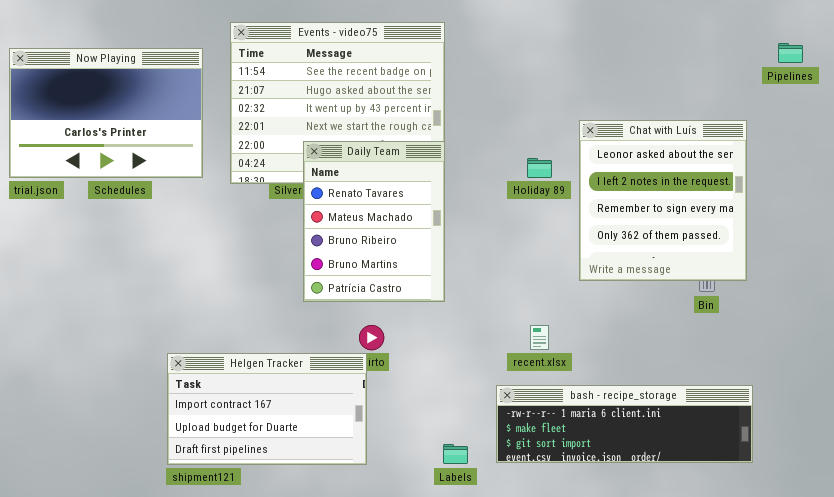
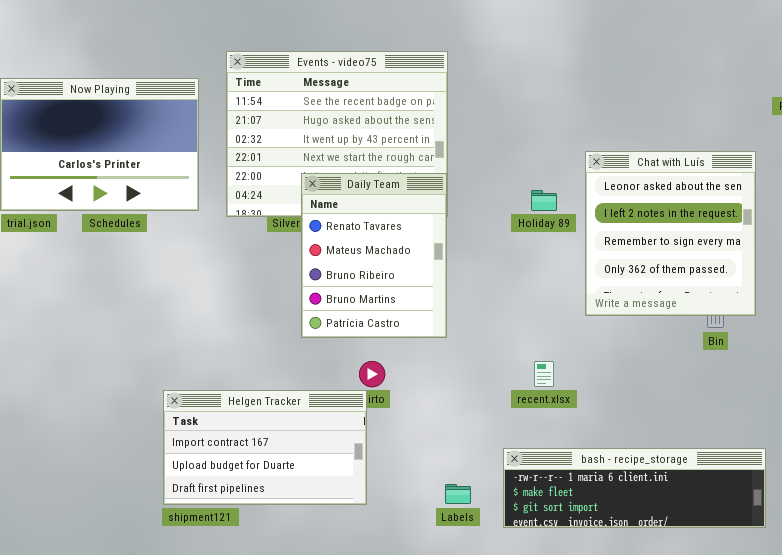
bash - recipe_storage: [496,385,753,463] -> [503,448,766,528], moved

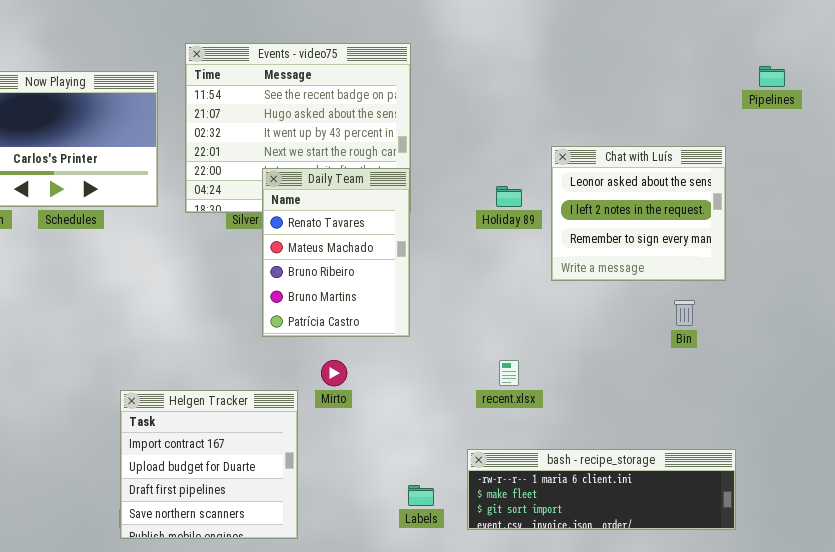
Chat with Luís: [585,151,756,316] -> [551,146,726,281], resized
Helgen Tracker: [163,390,367,505] -> [120,390,298,539], resized

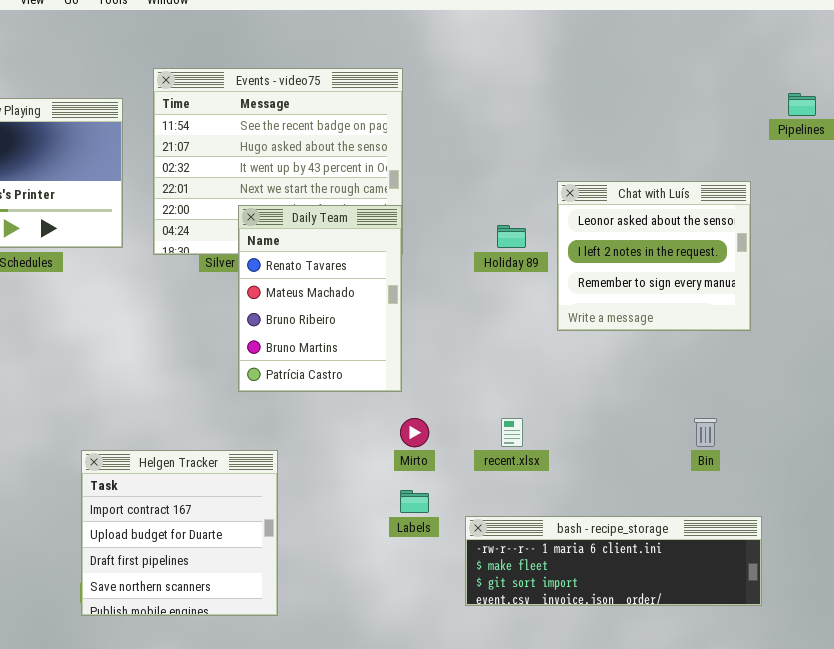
Bin: [674,300,695,326] -> [694,418,717,447], moved
Mirto: [321,360,347,386] -> [400,418,429,447], moved
Labels: [408,485,434,506] -> [400,490,429,513], moved

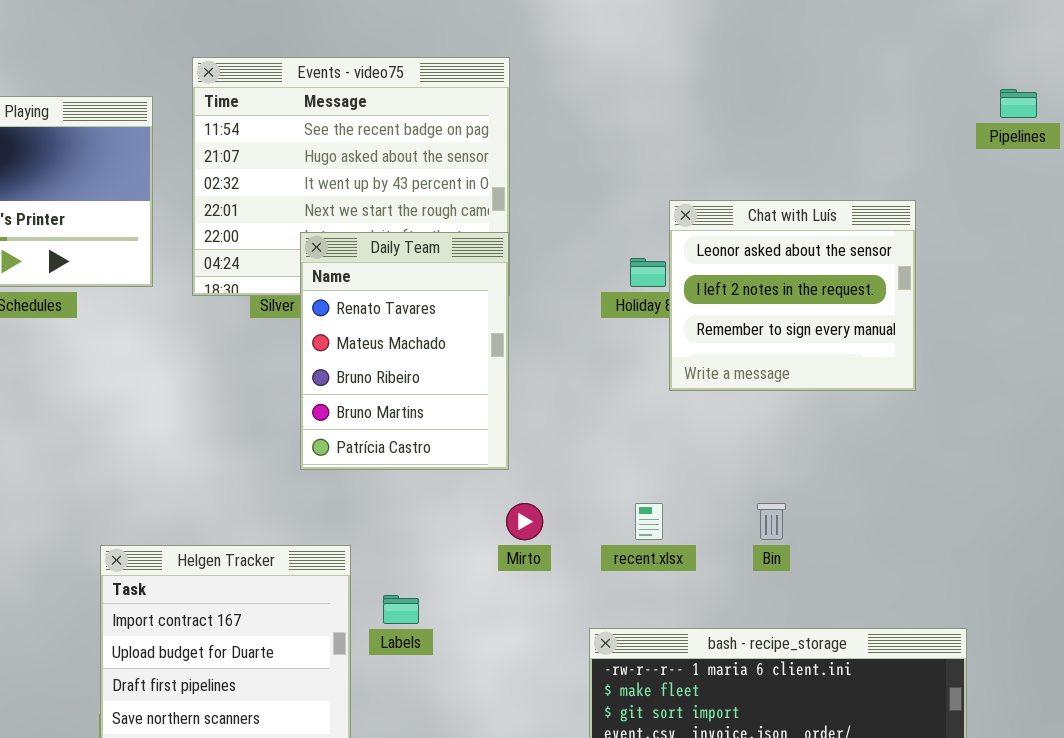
Chat with Luís: [557,181,751,331] -> [669,200,916,391], moved
Bin: [694,418,717,447] -> [757,503,786,540], moved
Labels: [400,490,429,513] -> [383,595,419,624], moved

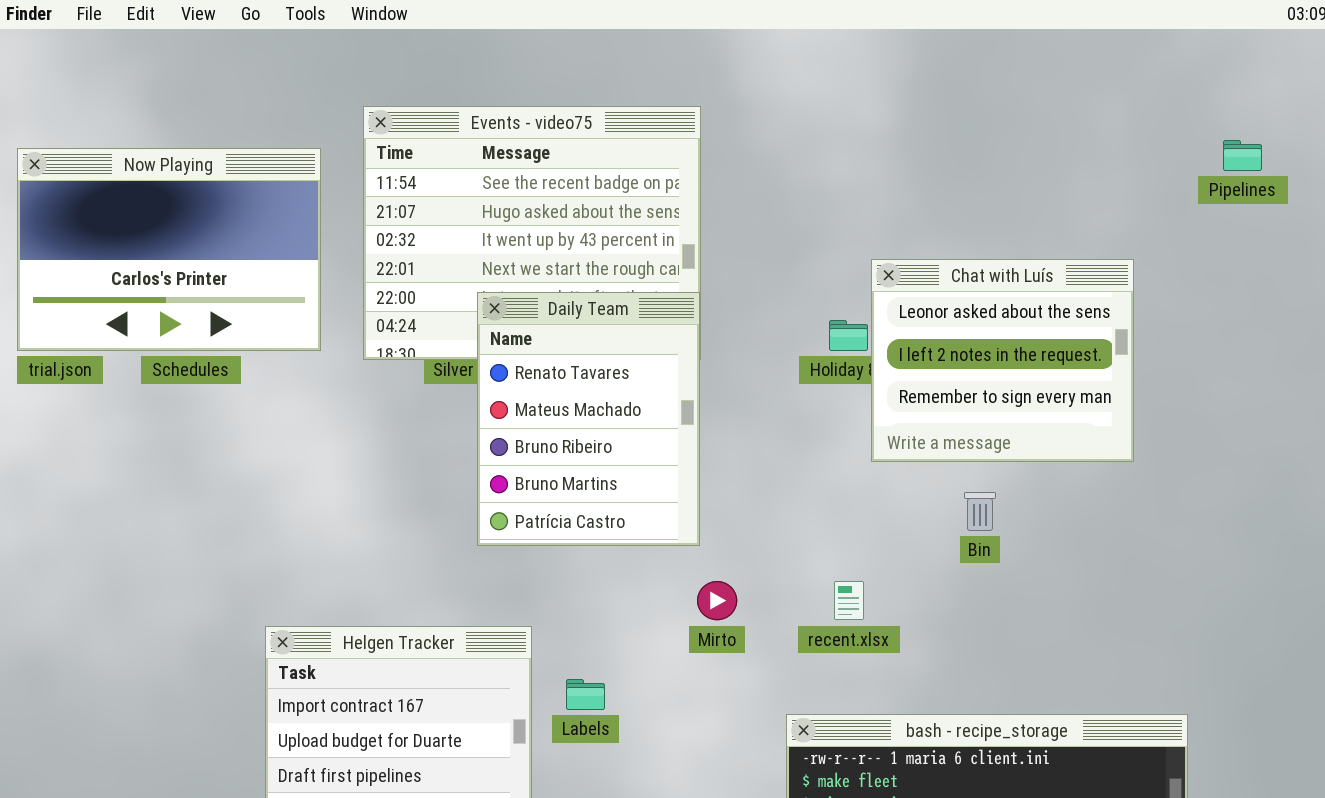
Bin: [757,503,786,540] -> [964,492,996,531], moved

